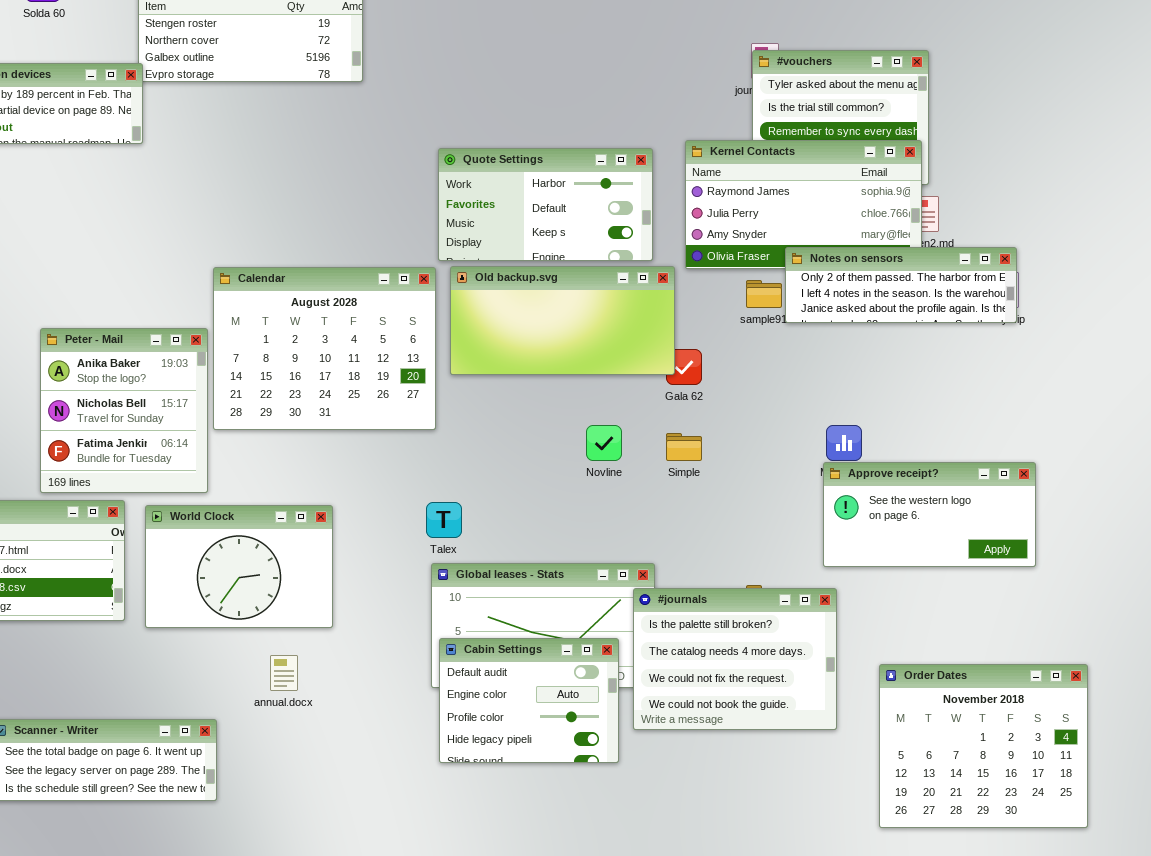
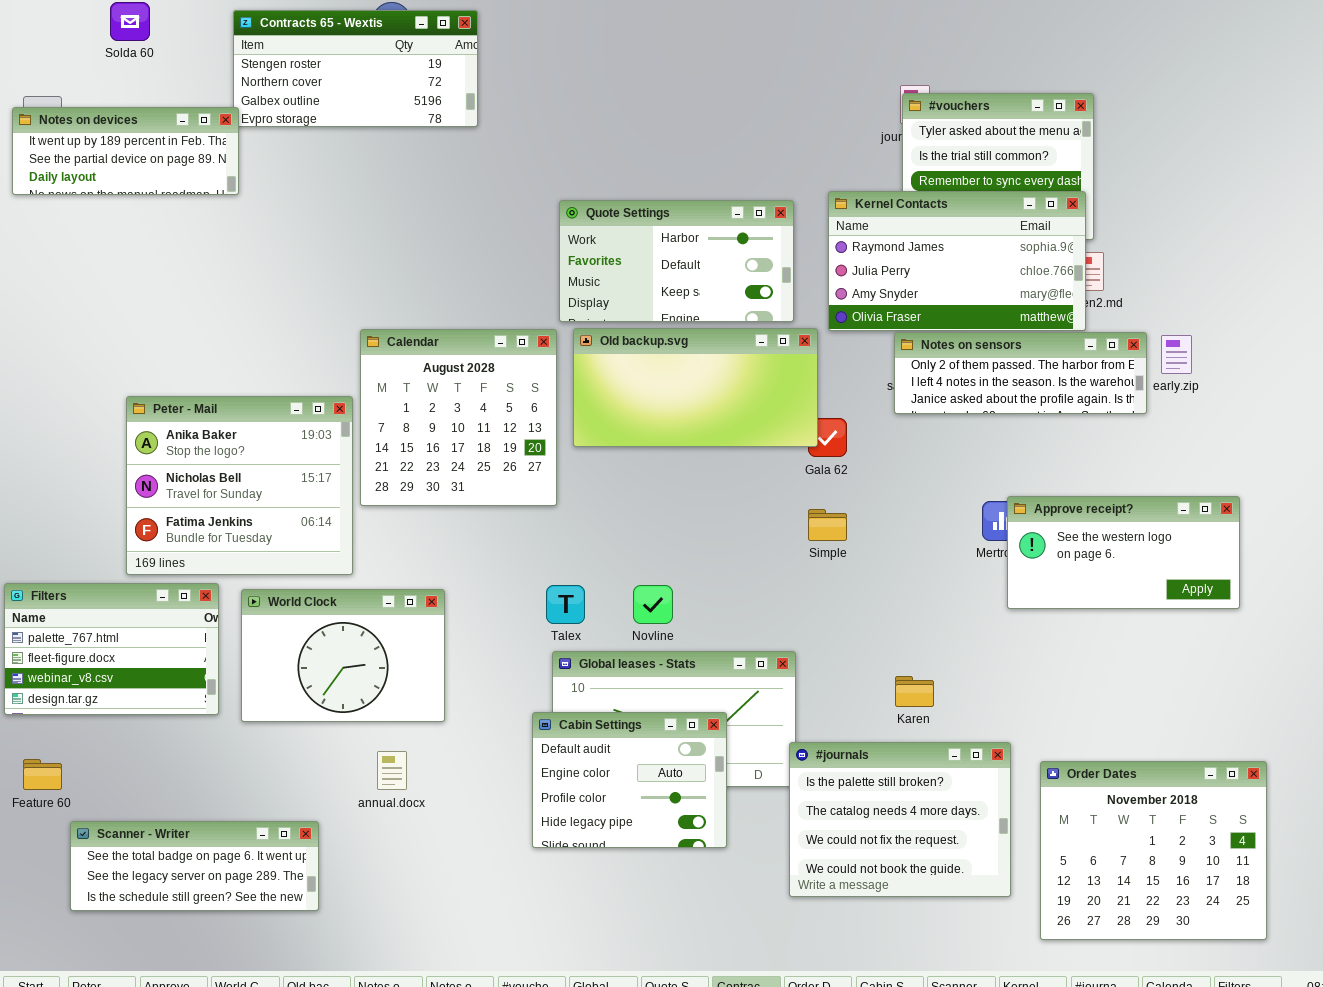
Notes on sensors: [785,247,1017,323] -> [894,332,1147,414], moved
Calendar: [213,267,436,430] -> [360,329,557,506], resized
Peter - Mail: [40,328,208,493] -> [126,396,353,575], resized
Novline: [586,425,622,461] -> [633,585,673,624], moved
Approve receipt?: [823,462,1036,567] -> [1007,496,1240,609], moved
#journals: [633,588,837,730] -> [789,742,1011,897], moved
Cabin Settings: [439,638,619,763] -> [532,712,727,848], moved

